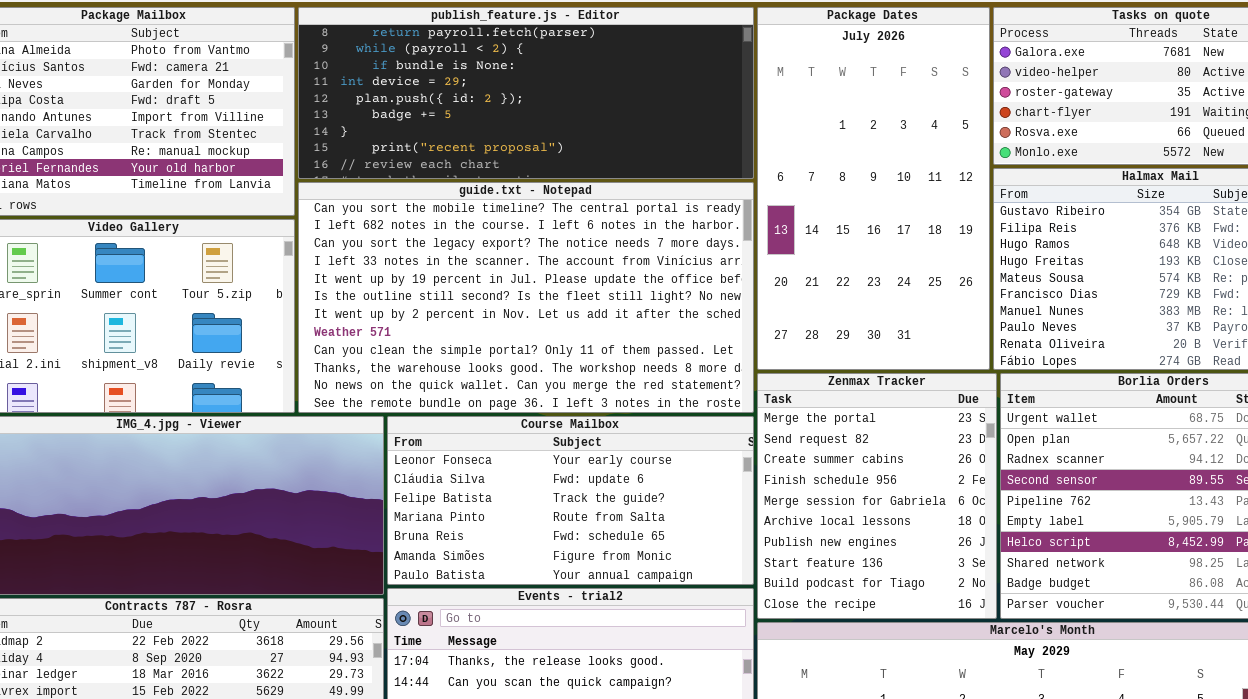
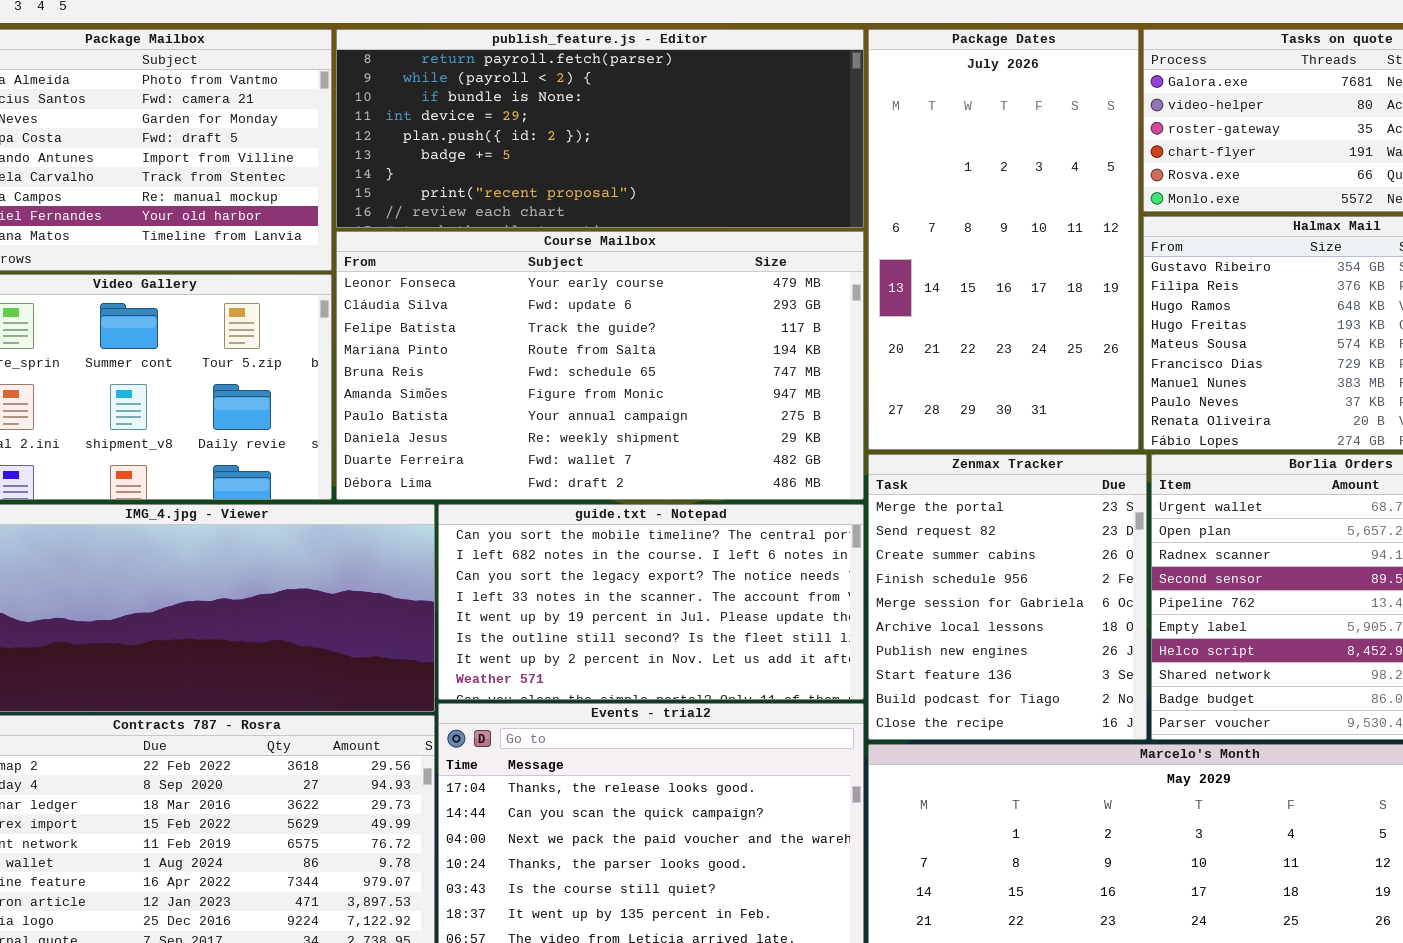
guide.txt - Notepad: [298,182,754,413] -> [438,504,864,700], moved, resized
Course Mailbox: [387,416,754,585] -> [336,231,864,500], moved, resized

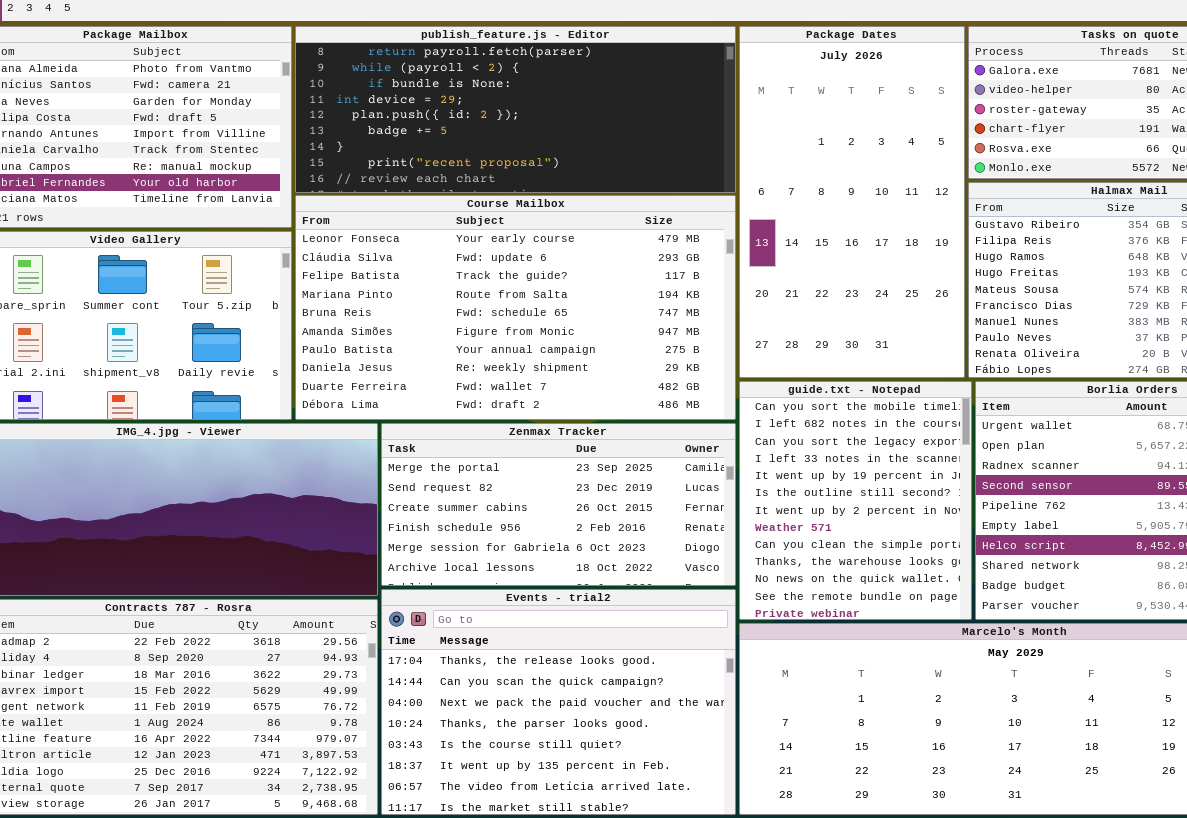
Zenmax Tracker: [868,454,1147,740] -> [381,423,736,586], moved, resized
guide.txt - Notepad: [438,504,864,700] -> [739,381,972,620], moved, resized

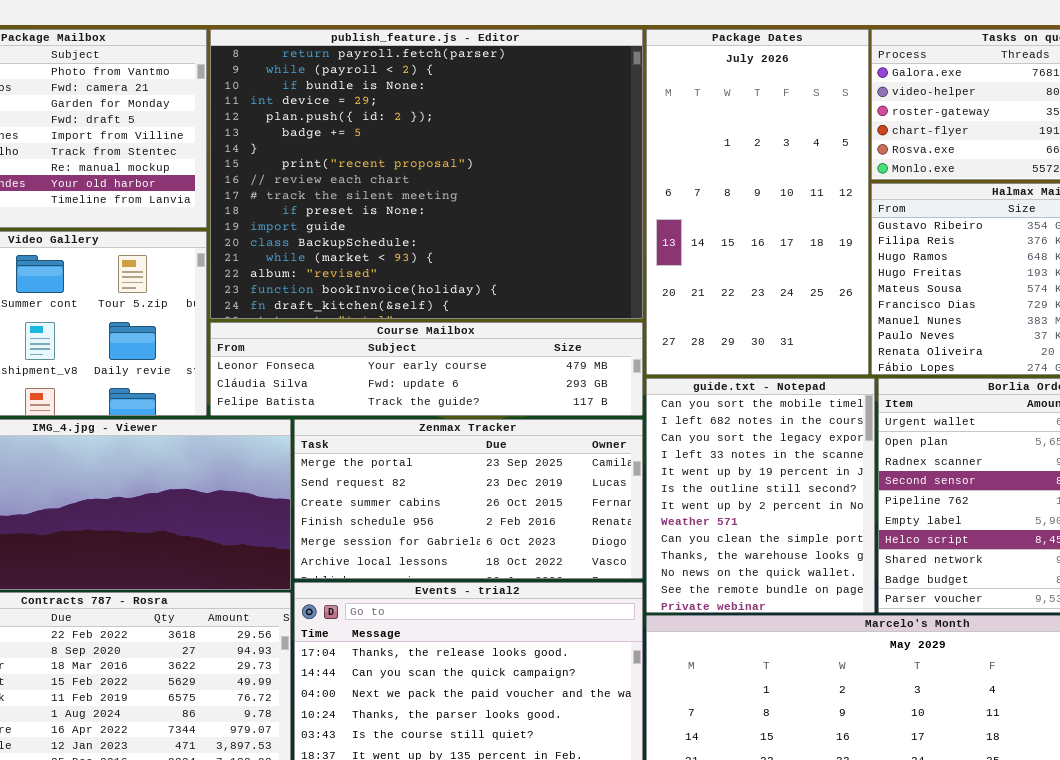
publish_feature.js - Editor: [295,26,736,193] -> [210,29,643,319], resized
Course Mailbox: [295,195,736,420] -> [210,322,643,416], resized

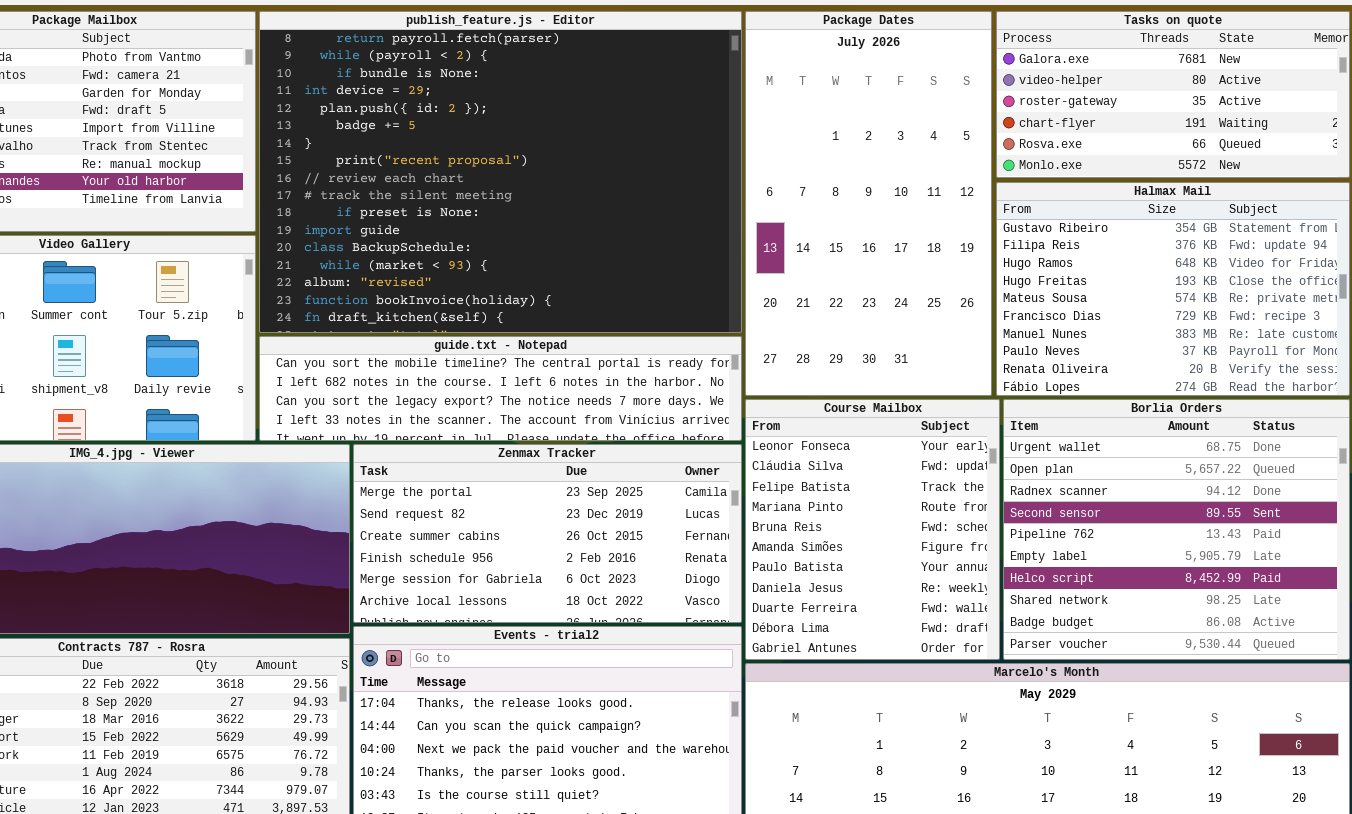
Course Mailbox: [210,322,643,416] -> [745,399,1000,660], moved, resized
guide.txt - Notepad: [646,378,875,613] -> [259,336,742,441], moved, resized

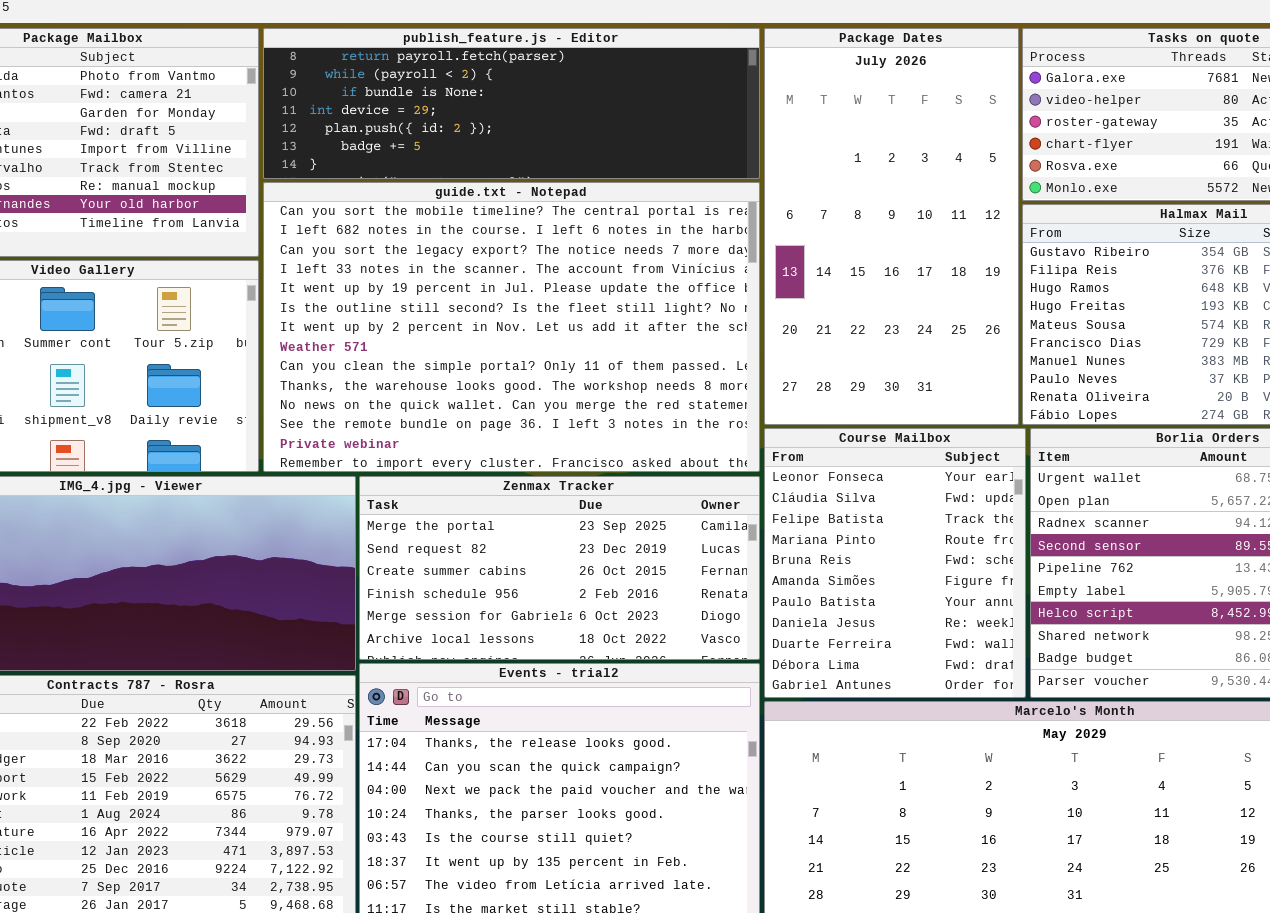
publish_feature.js - Editor: [259,11,742,333] -> [263,28,760,179], resized
guide.txt - Notepad: [259,336,742,441] -> [263,182,760,472], resized

